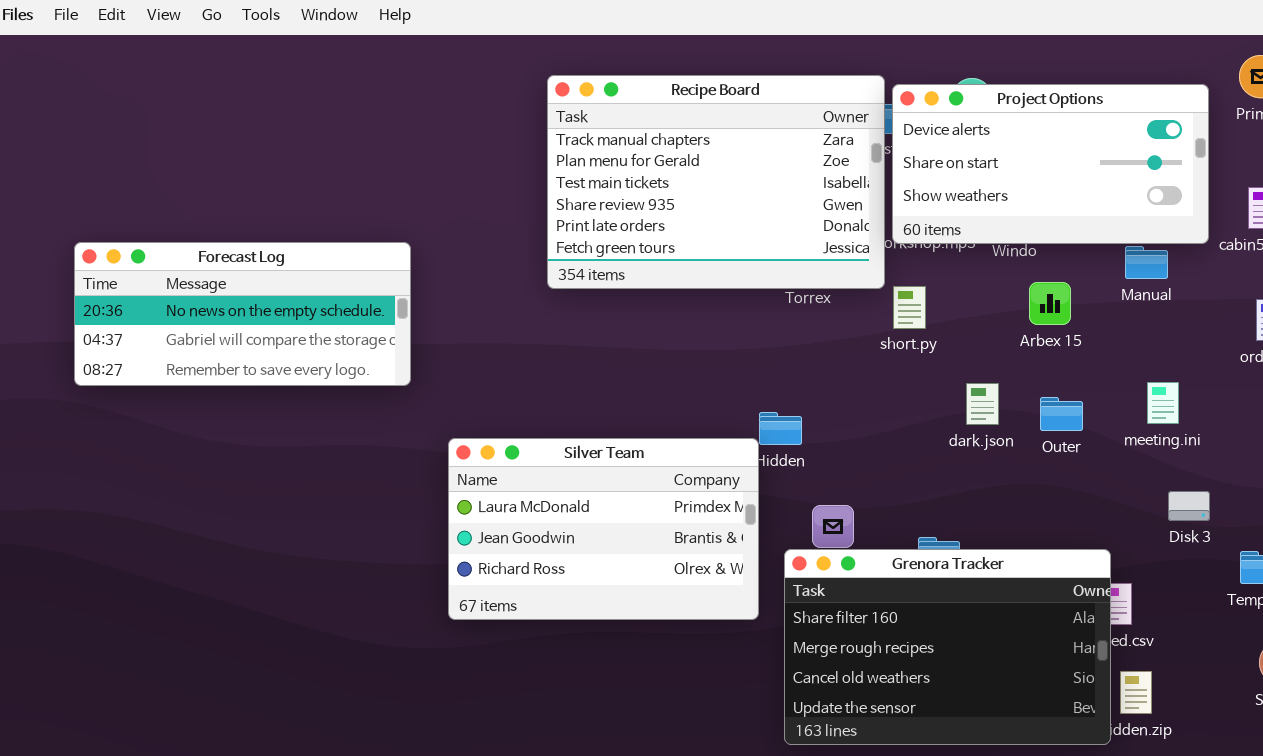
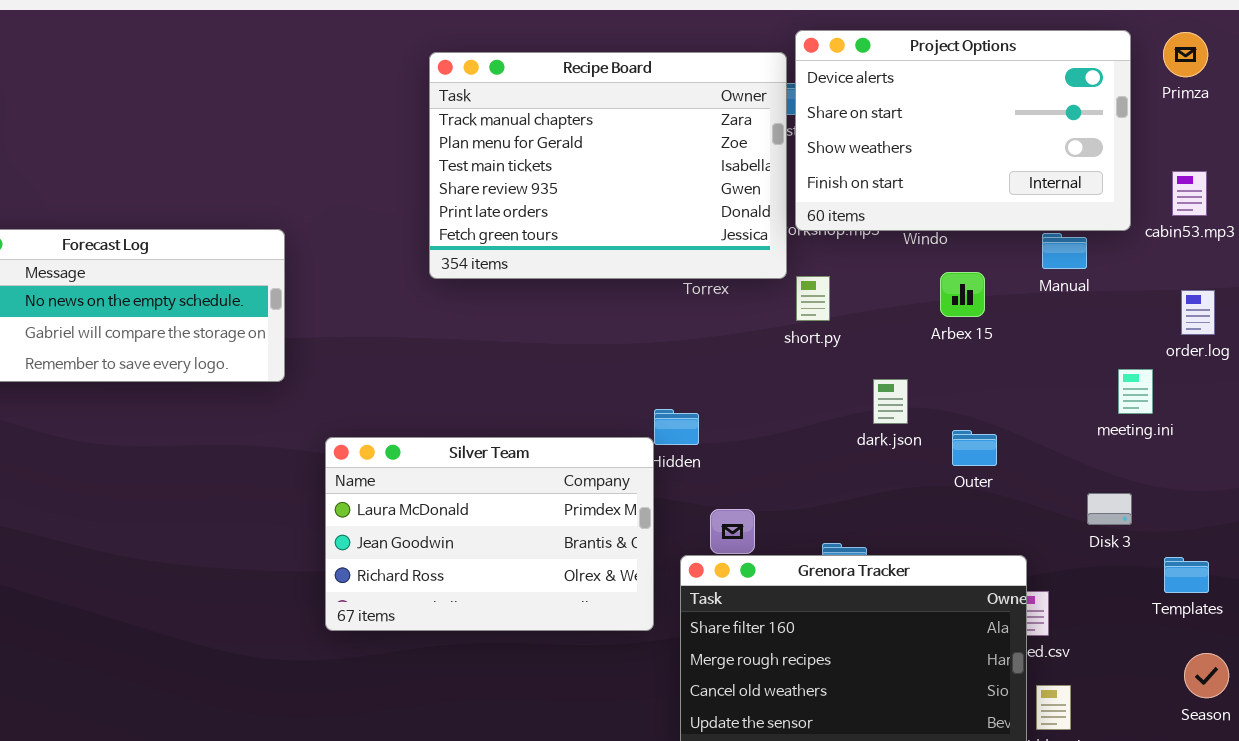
Project Options: [892,84,1209,244] -> [795,30,1131,231], resized
meeting.ini: [1147,382,1179,424] -> [1118,369,1153,414], moved
Outer: [1040,397,1083,431] -> [952,430,997,466], moved

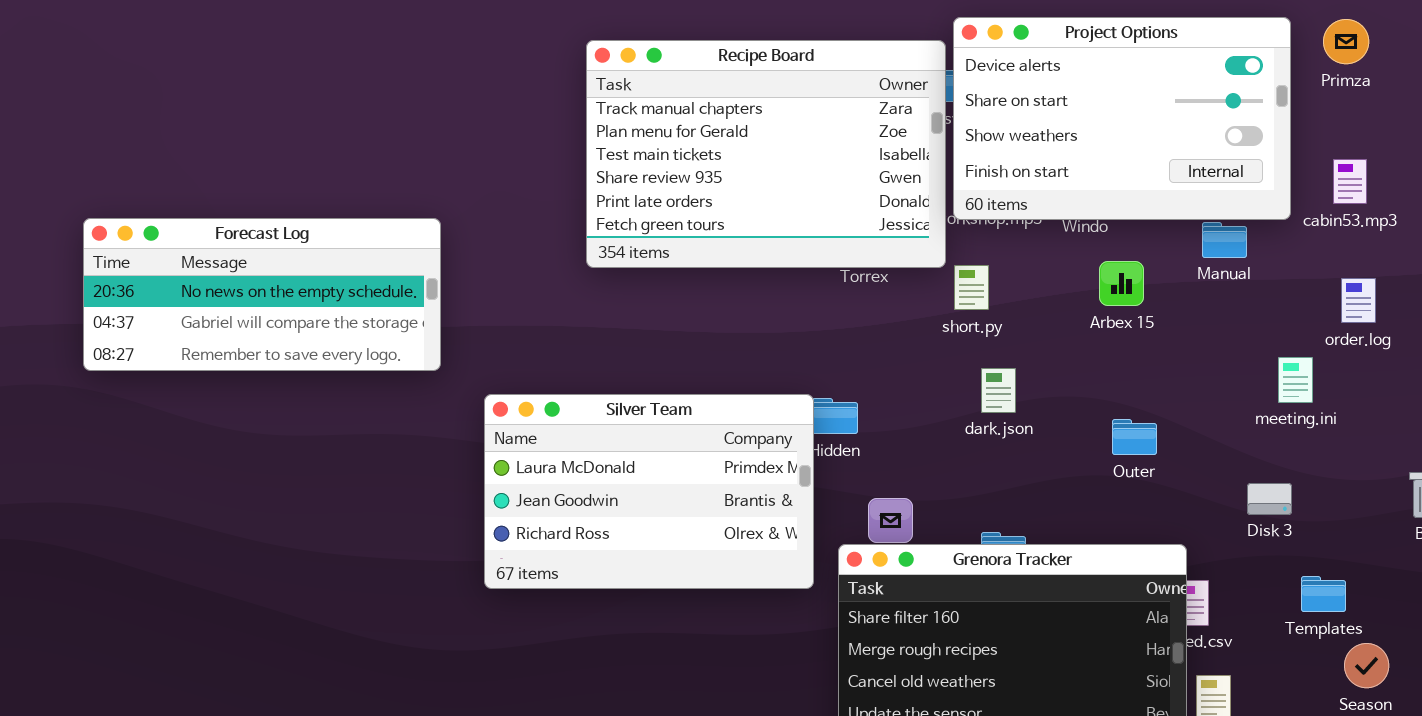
dark.json: [873,379,908,424] -> [981,368,1016,413], moved
Silver Team: [325,437,654,631] -> [484,394,814,589], moved
Templates: [1164,557,1209,593] -> [1301,576,1346,612], moved

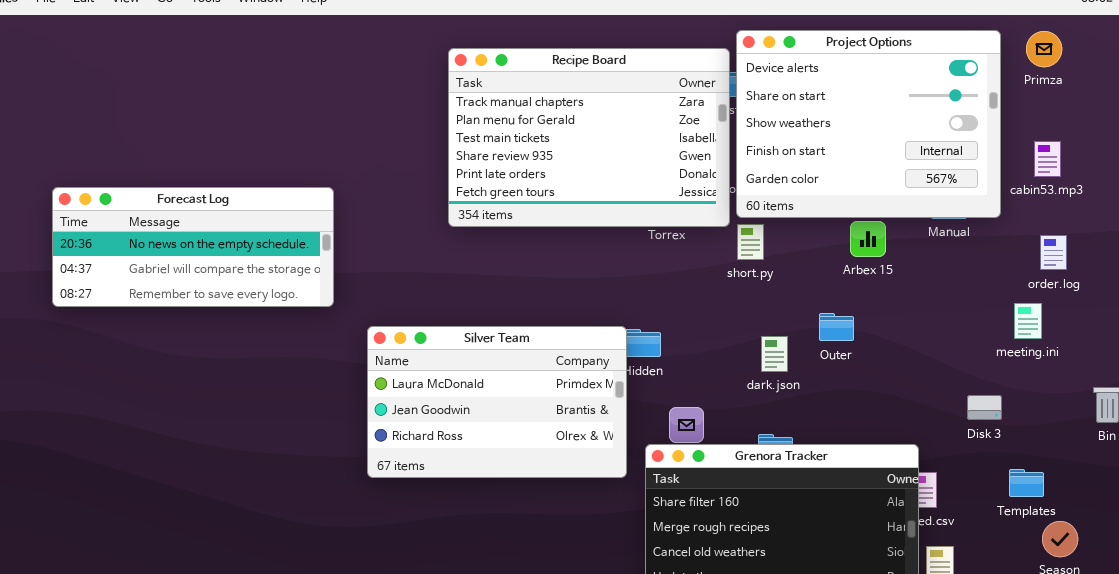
Project Options: [953,17,1291,220] -> [736,30,1001,218], resized
meeting.ini: [1278,357,1313,403] -> [1014,303,1042,339], moved
dark.json: [981,368,1016,413] -> [761,336,788,372], moved
Outer: [1112,419,1157,455] -> [819,313,854,341], moved

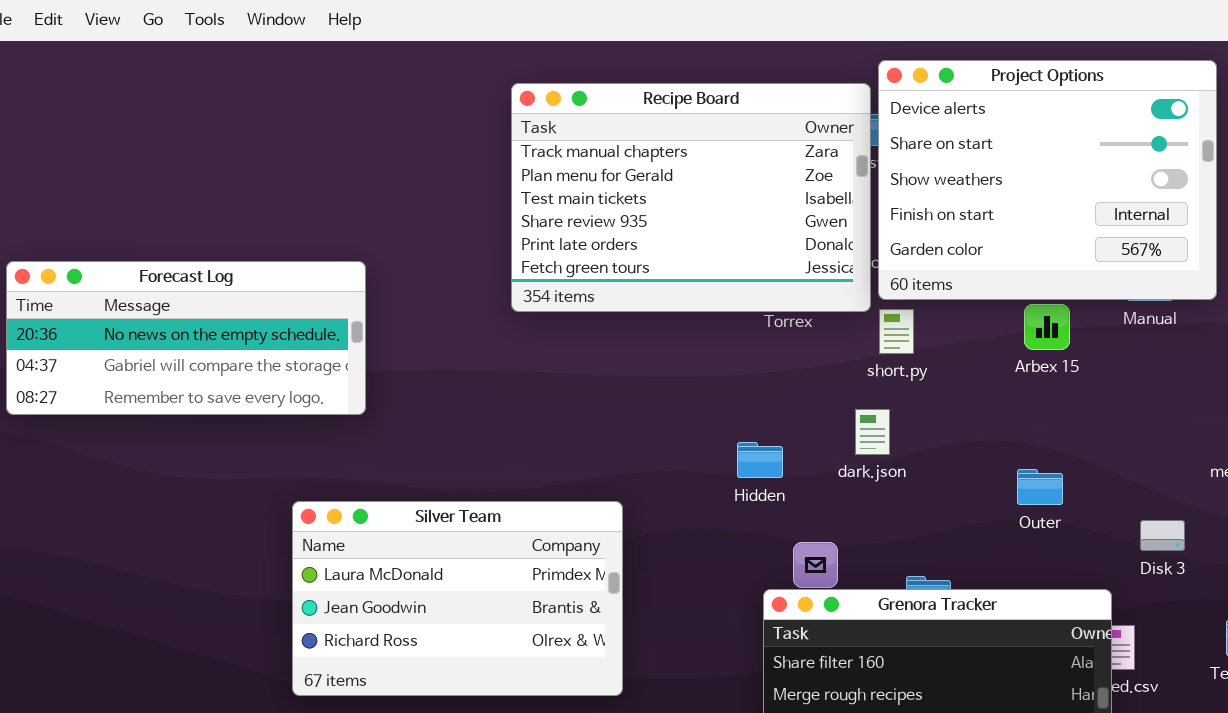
Outer: [819,313,854,341] -> [1017,469,1063,505], moved
Silver Team: [367,326,627,478] -> [292,501,623,696], moved
dark.json: [761,336,788,372] -> [855,409,890,455], moved
Disk 3: [967,395,1002,420] -> [1140,520,1185,551], moved

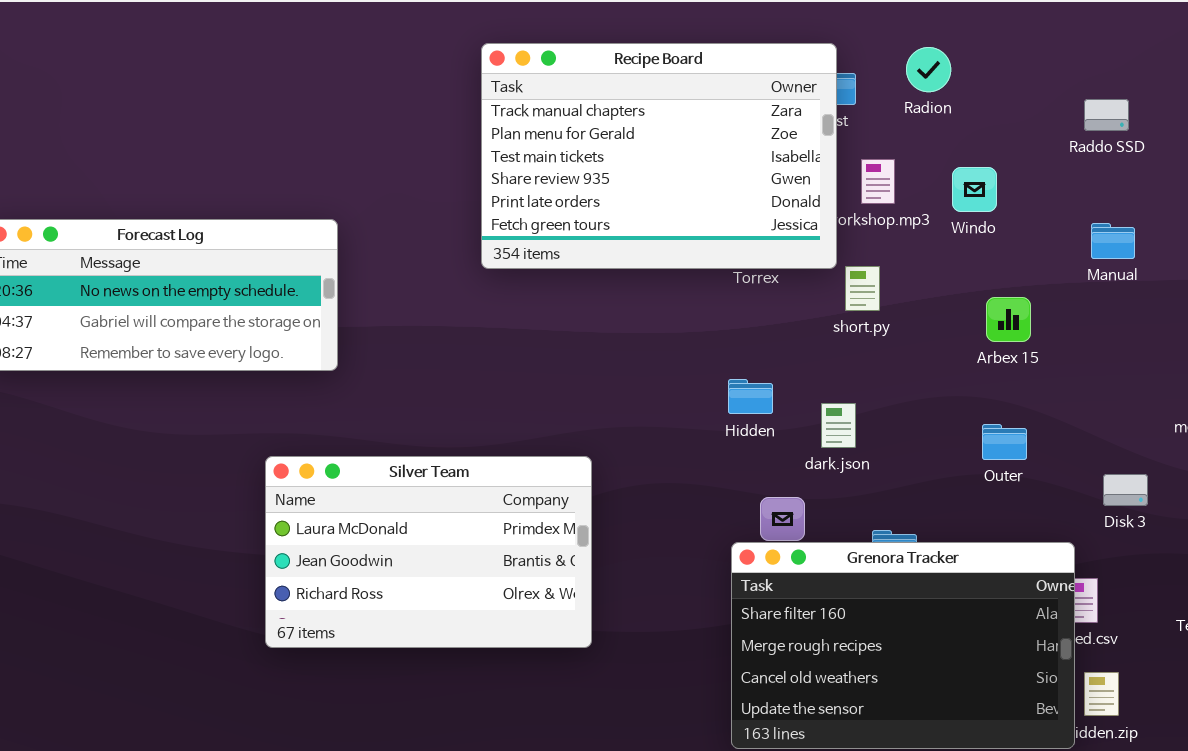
Project Options: [878,60,1217,300] -> none, closed
Arbex 15: [1024,304,1070,350] -> [986,297,1031,342], moved
dark.json: [855,409,890,455] -> [821,403,856,448], moved
Hidden: [737,442,783,478] -> [728,379,773,414], moved

